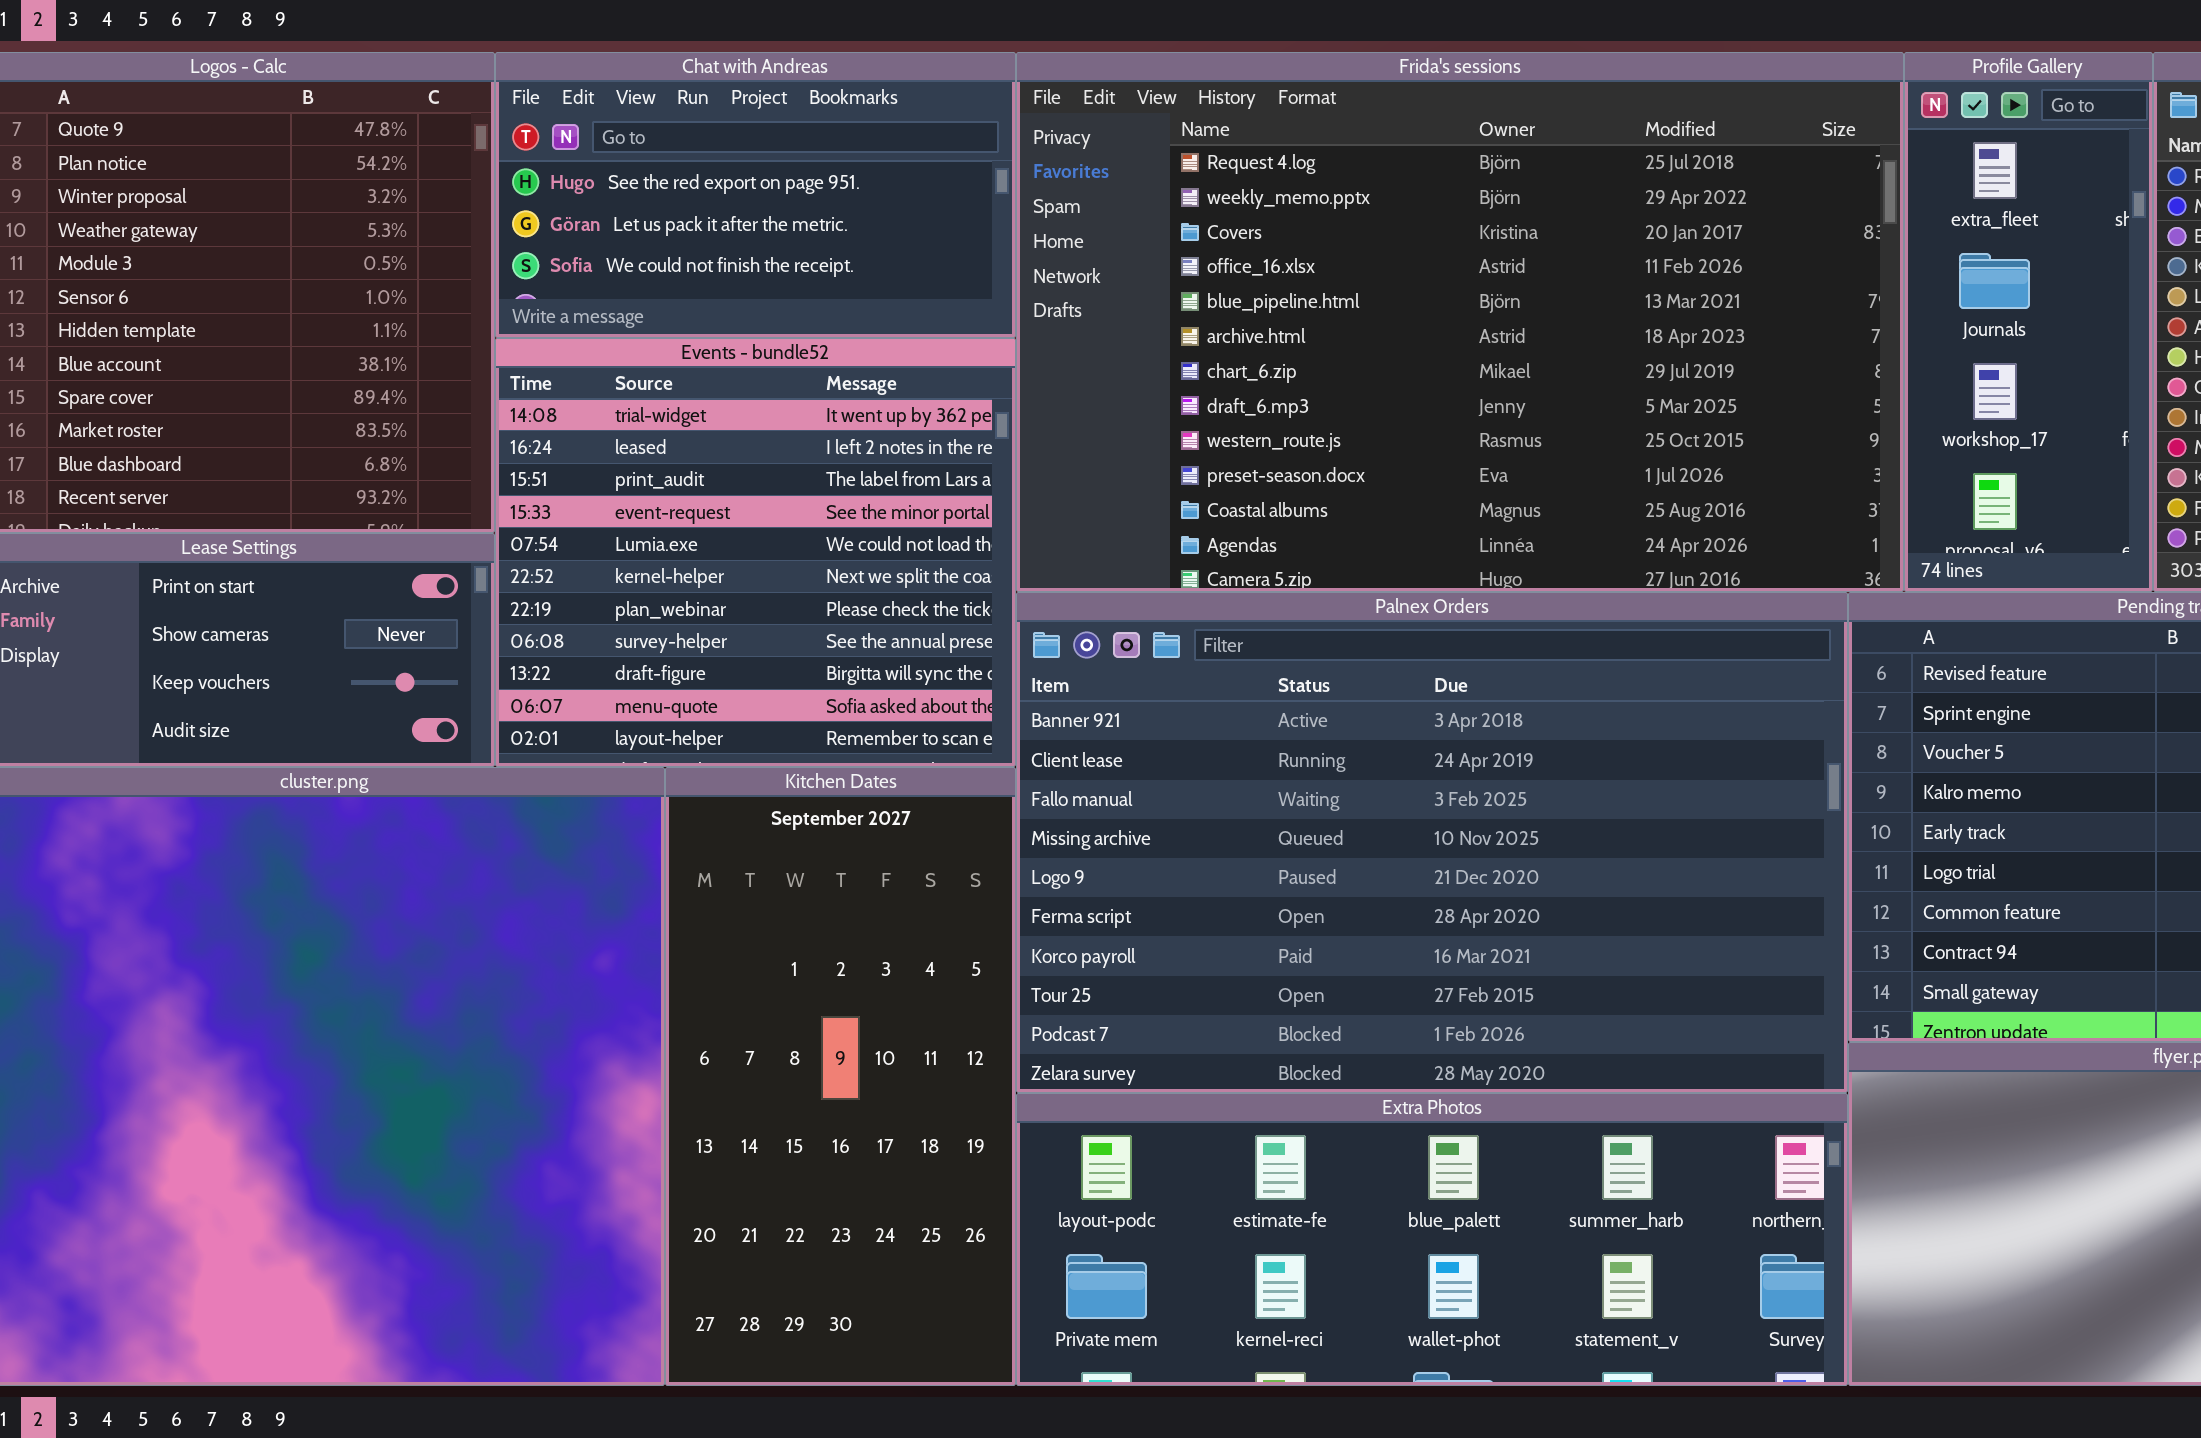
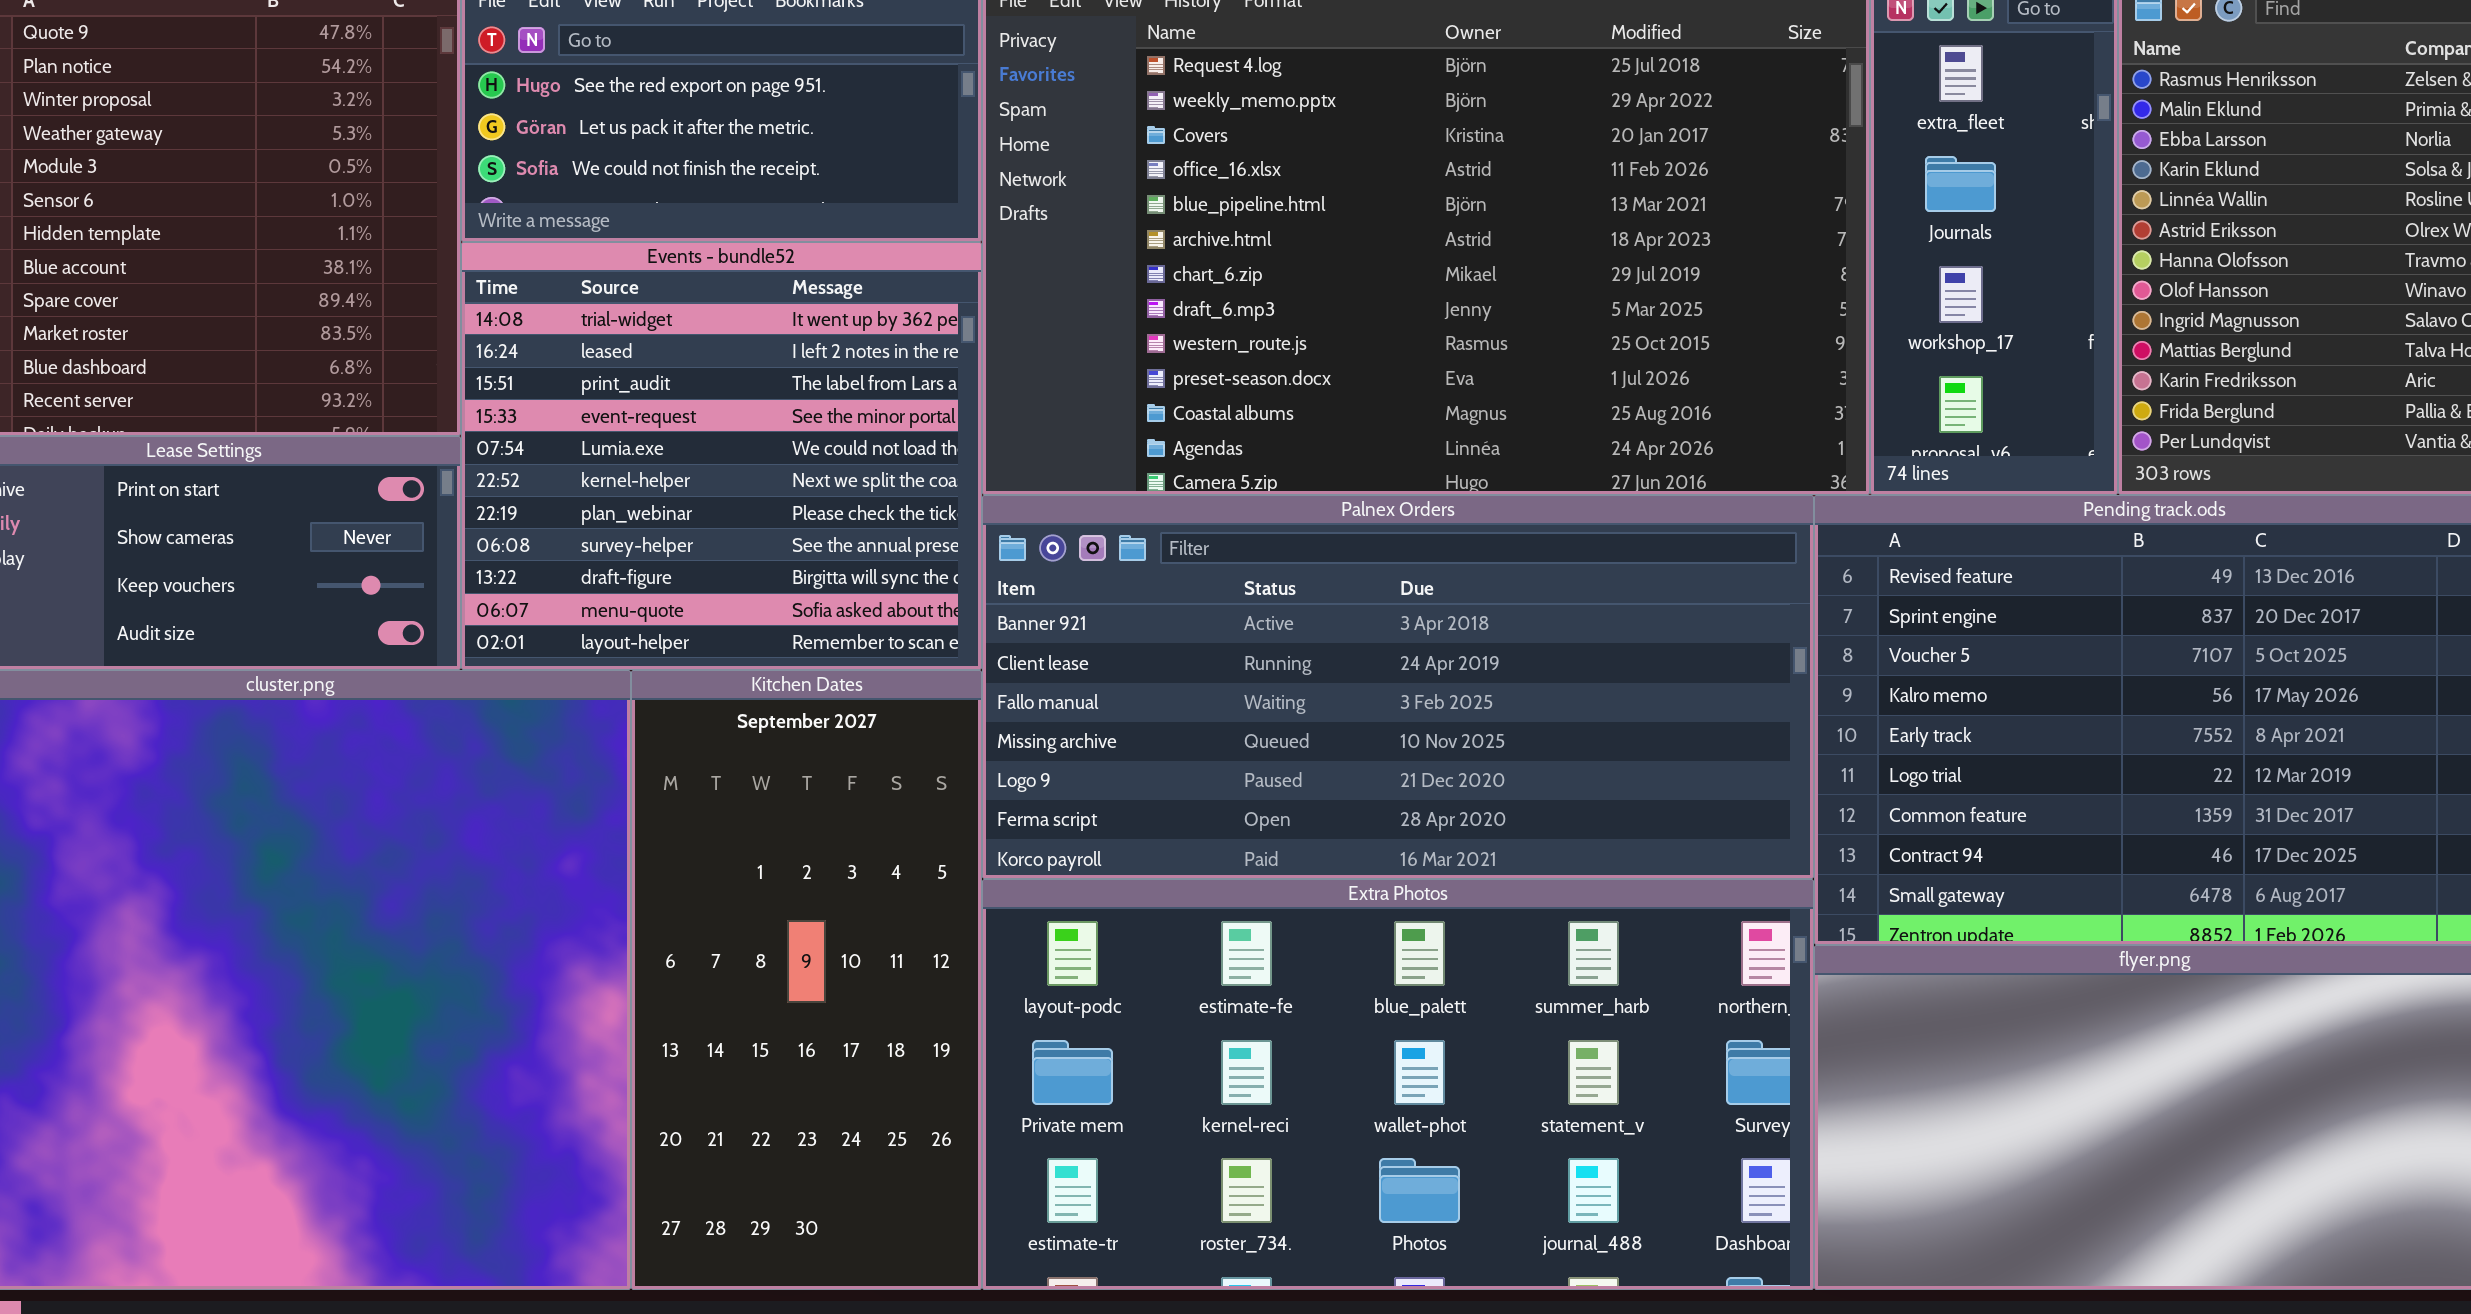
Palnex Orders: [1016,592,1848,1093] -> [982,495,1814,879], resized
Extra Photos: [1016,1093,1848,1386] -> [982,879,1814,1290], resized

